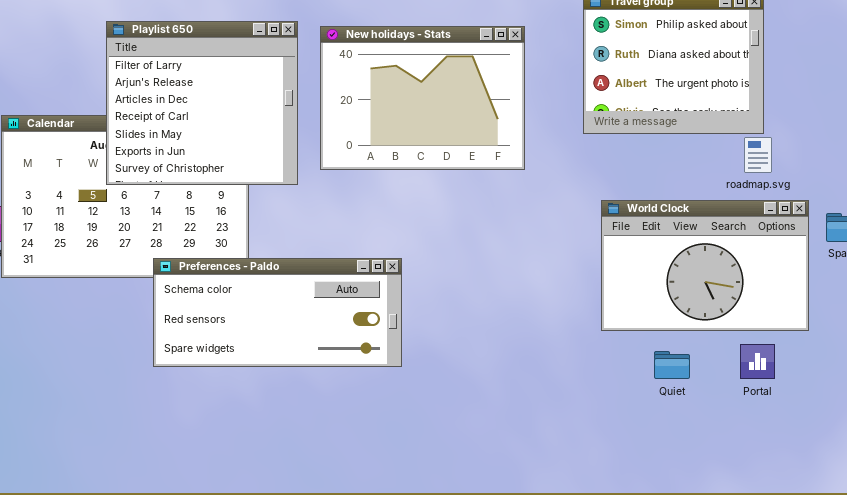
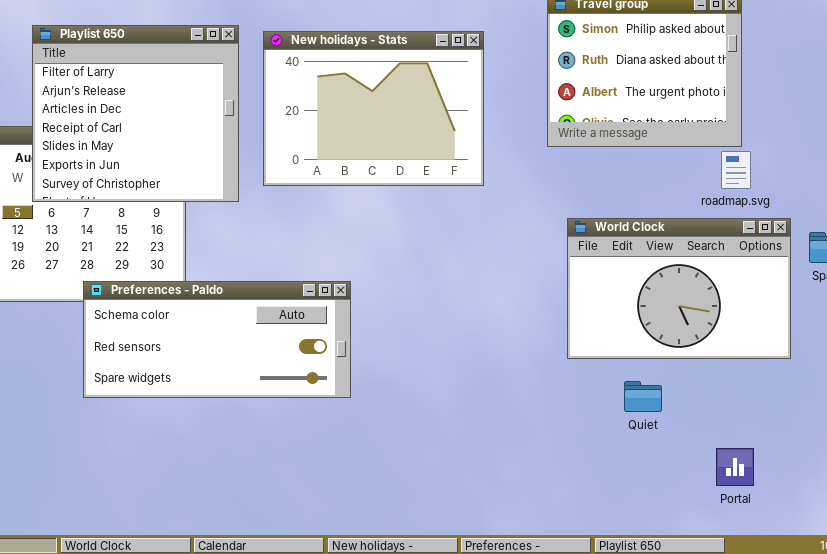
Portal: [740,344,775,379] -> [716,448,754,486], moved

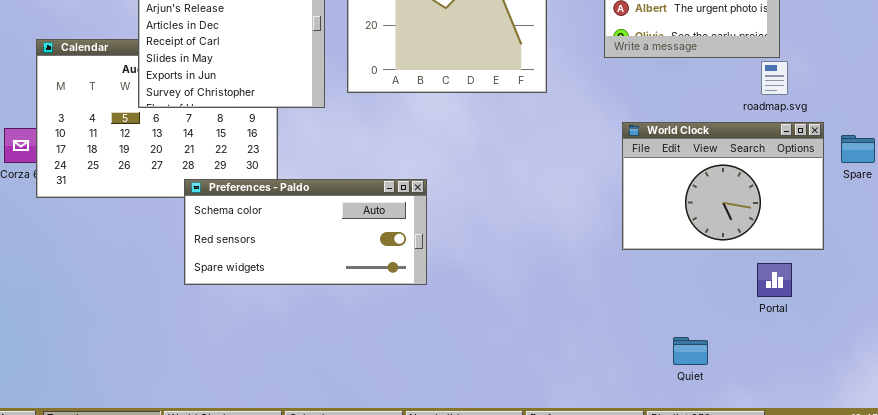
Quiet: [624,381,662,412] -> [673,337,708,365], moved
Portal: [716,448,754,486] -> [757,263,792,297], moved

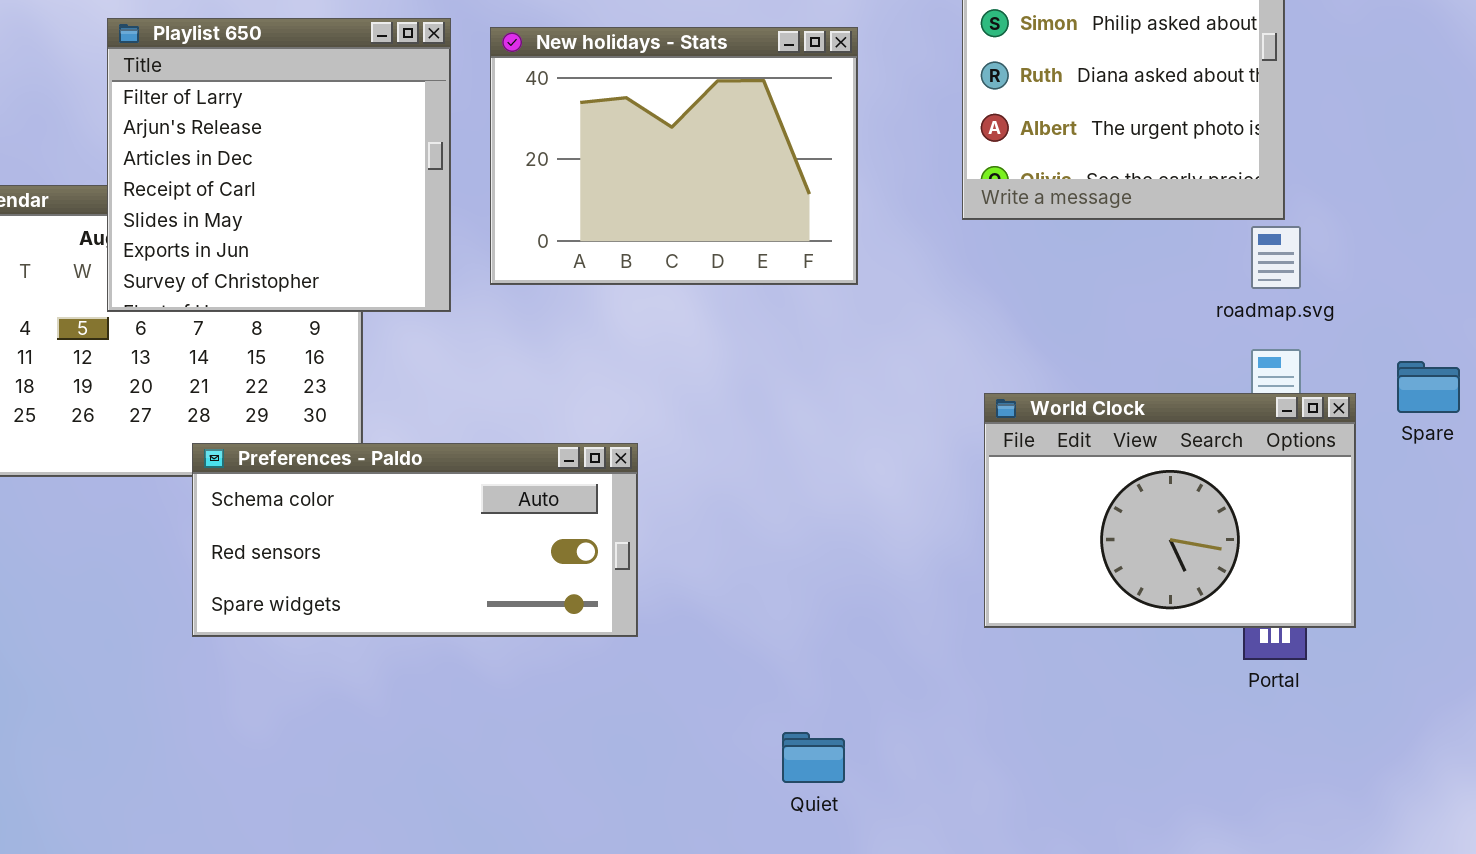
World Clock: [622,122,824,250] -> [984,393,1356,628], moved
Quiet: [673,337,708,365] -> [782,732,845,783], moved

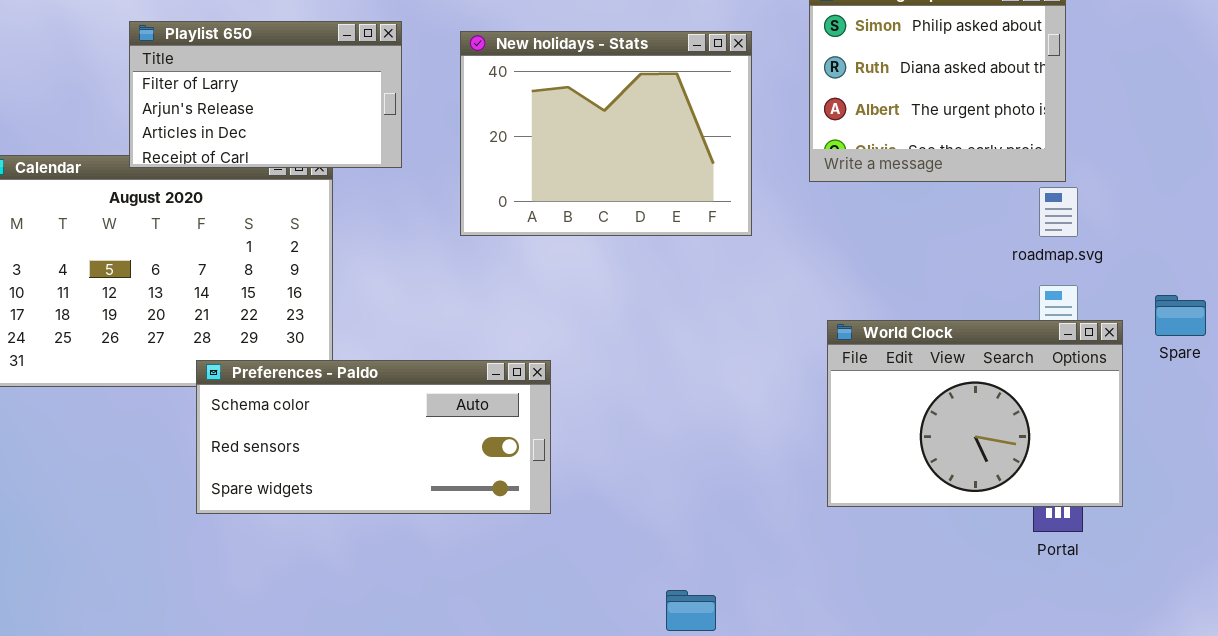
Playlist 650: [107,18,451,312] -> [129,21,402,168], resized
New holidays - Stats: [490,27,858,285] -> [460,31,752,236], moved

